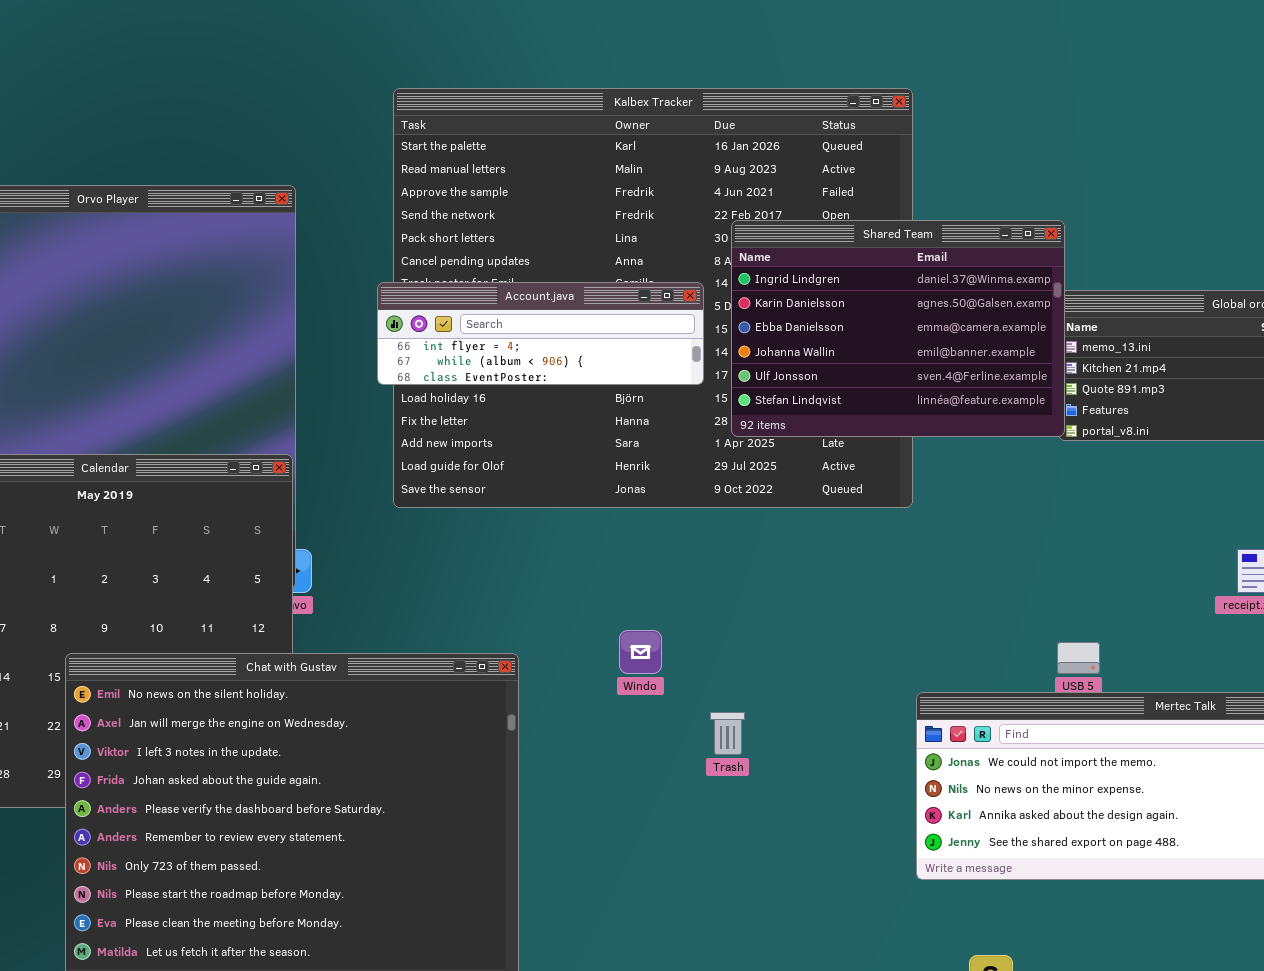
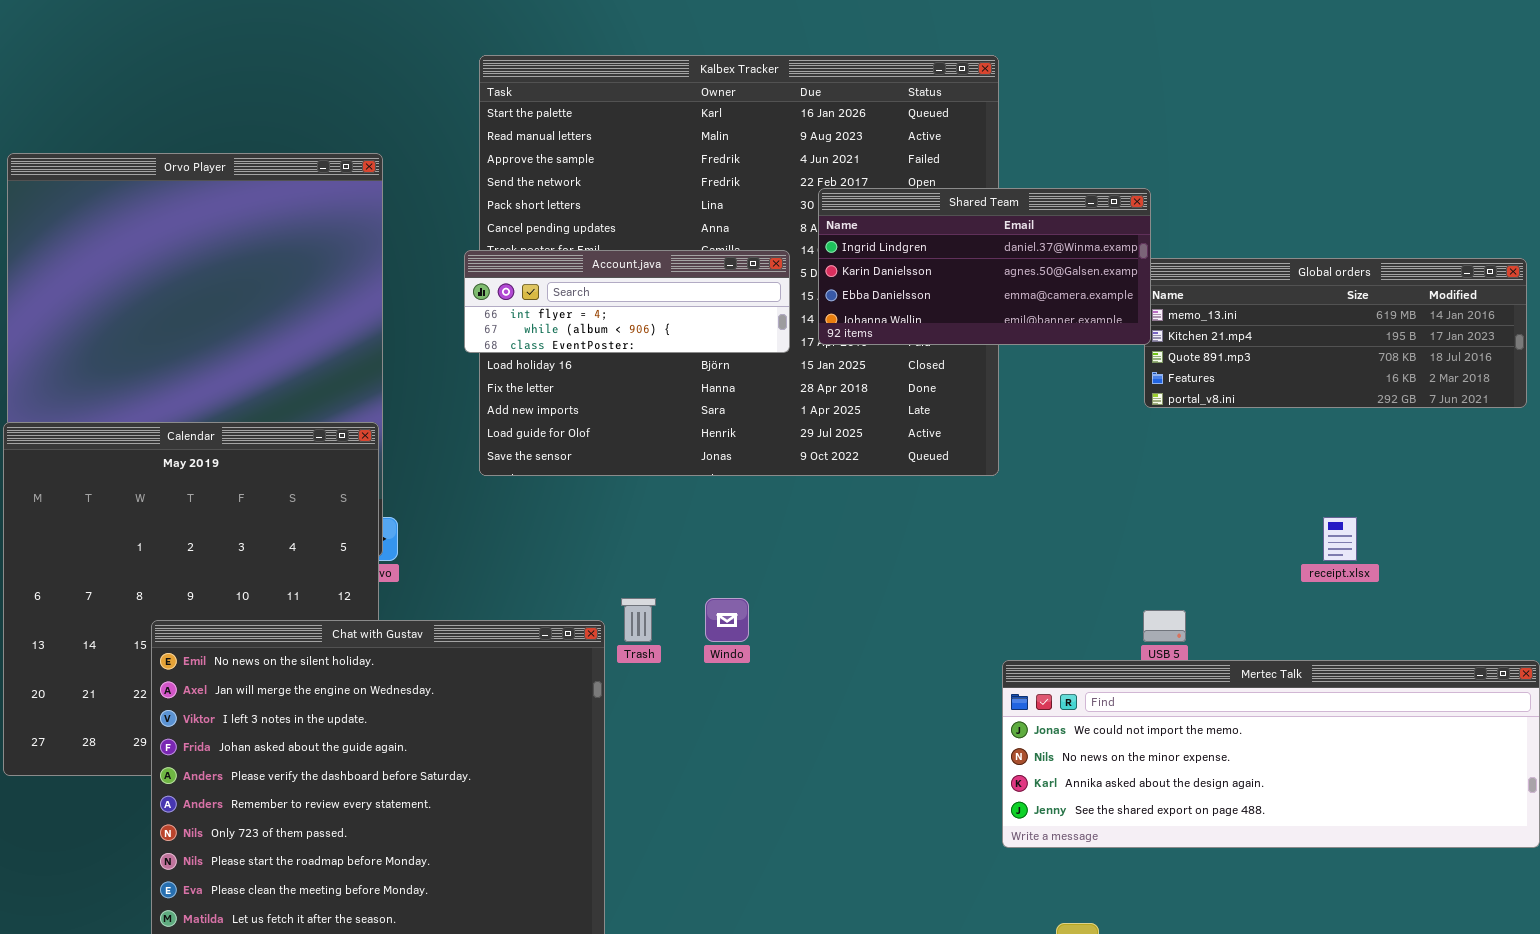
Shared Team: [731,220,1065,437] -> [818,188,1151,345], resized
Trash: [710,712,745,755] -> [621,598,656,642], moved

